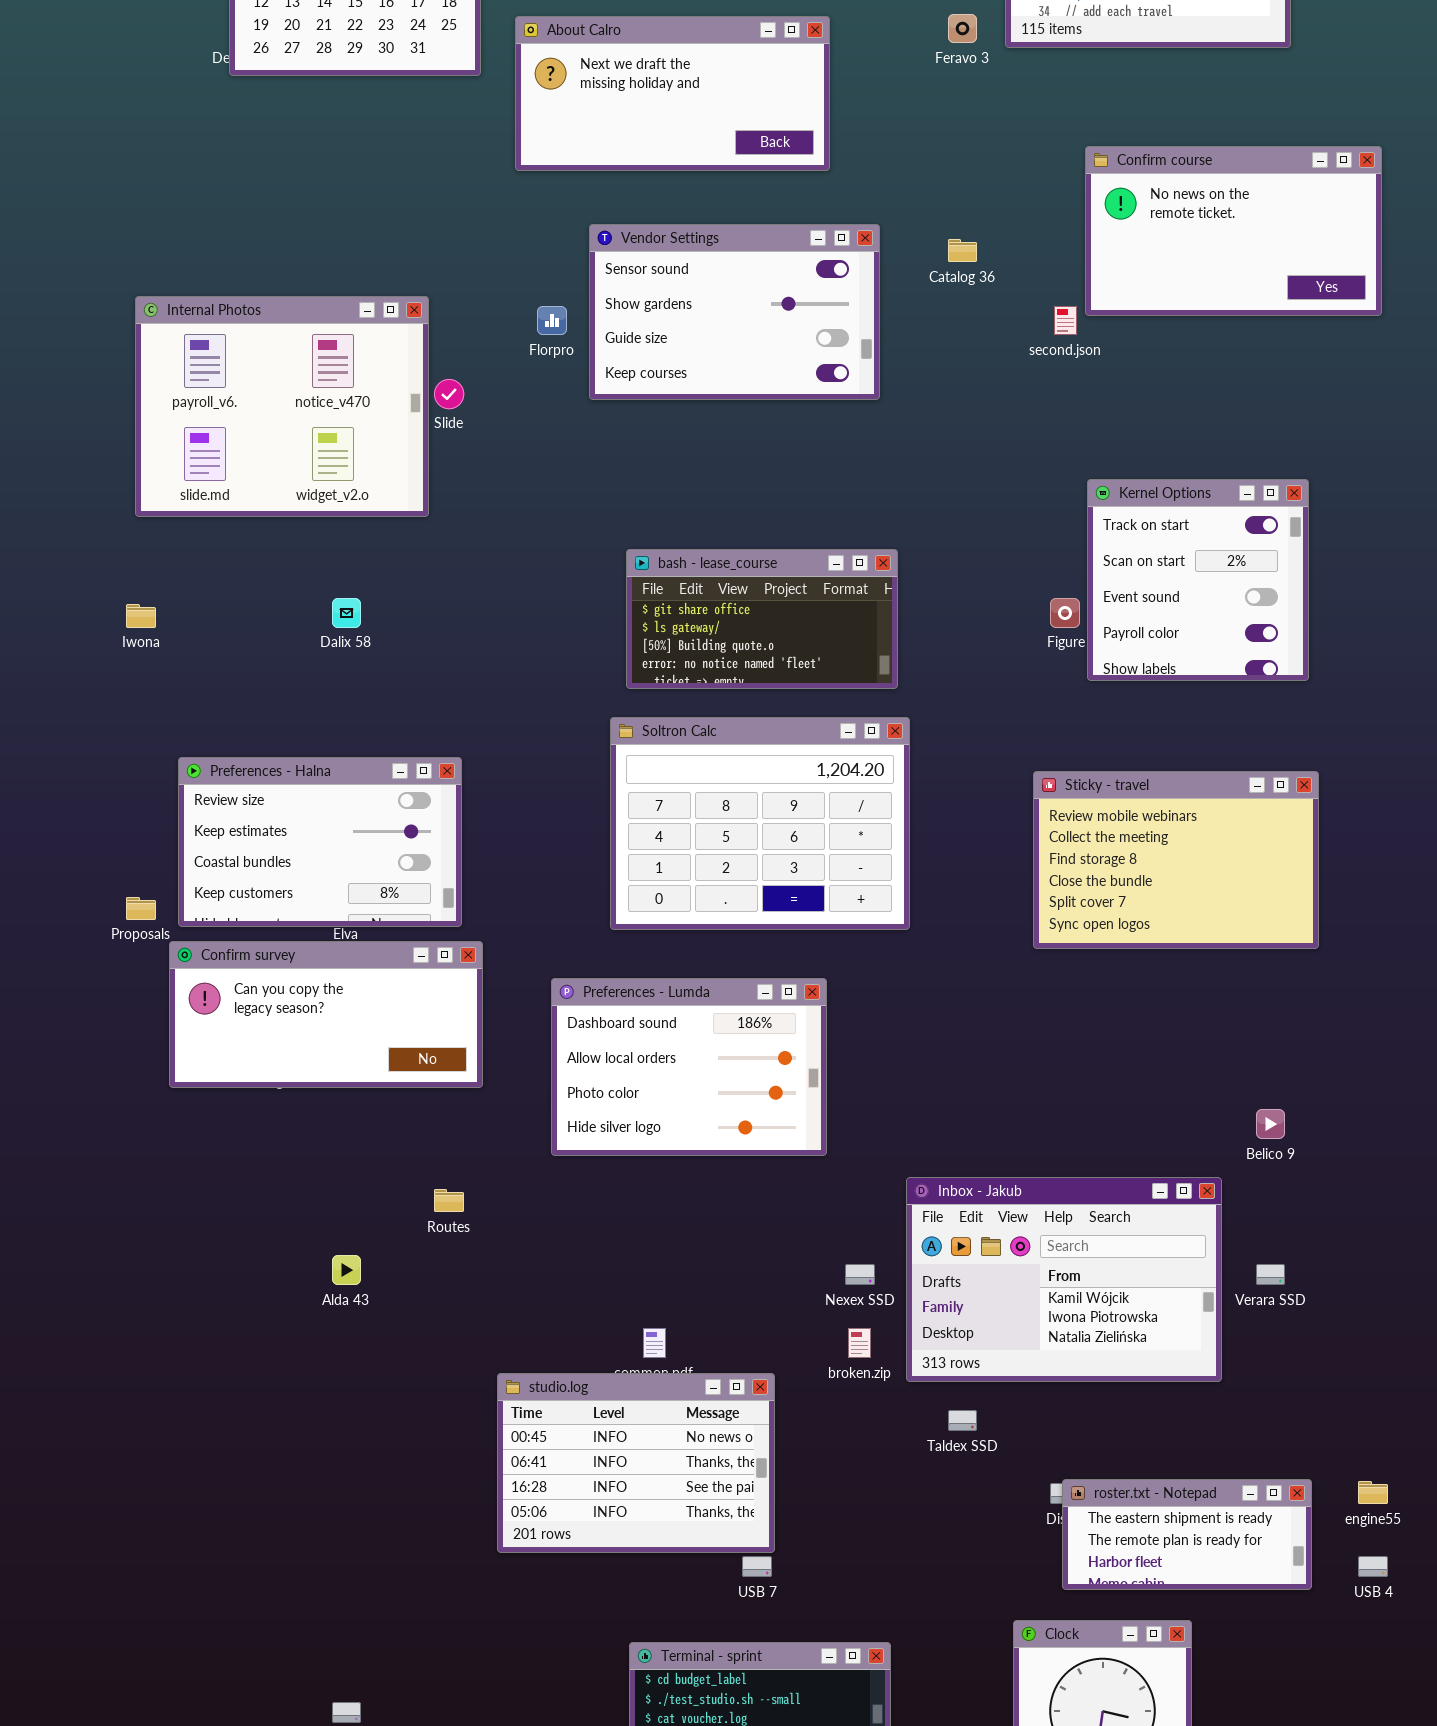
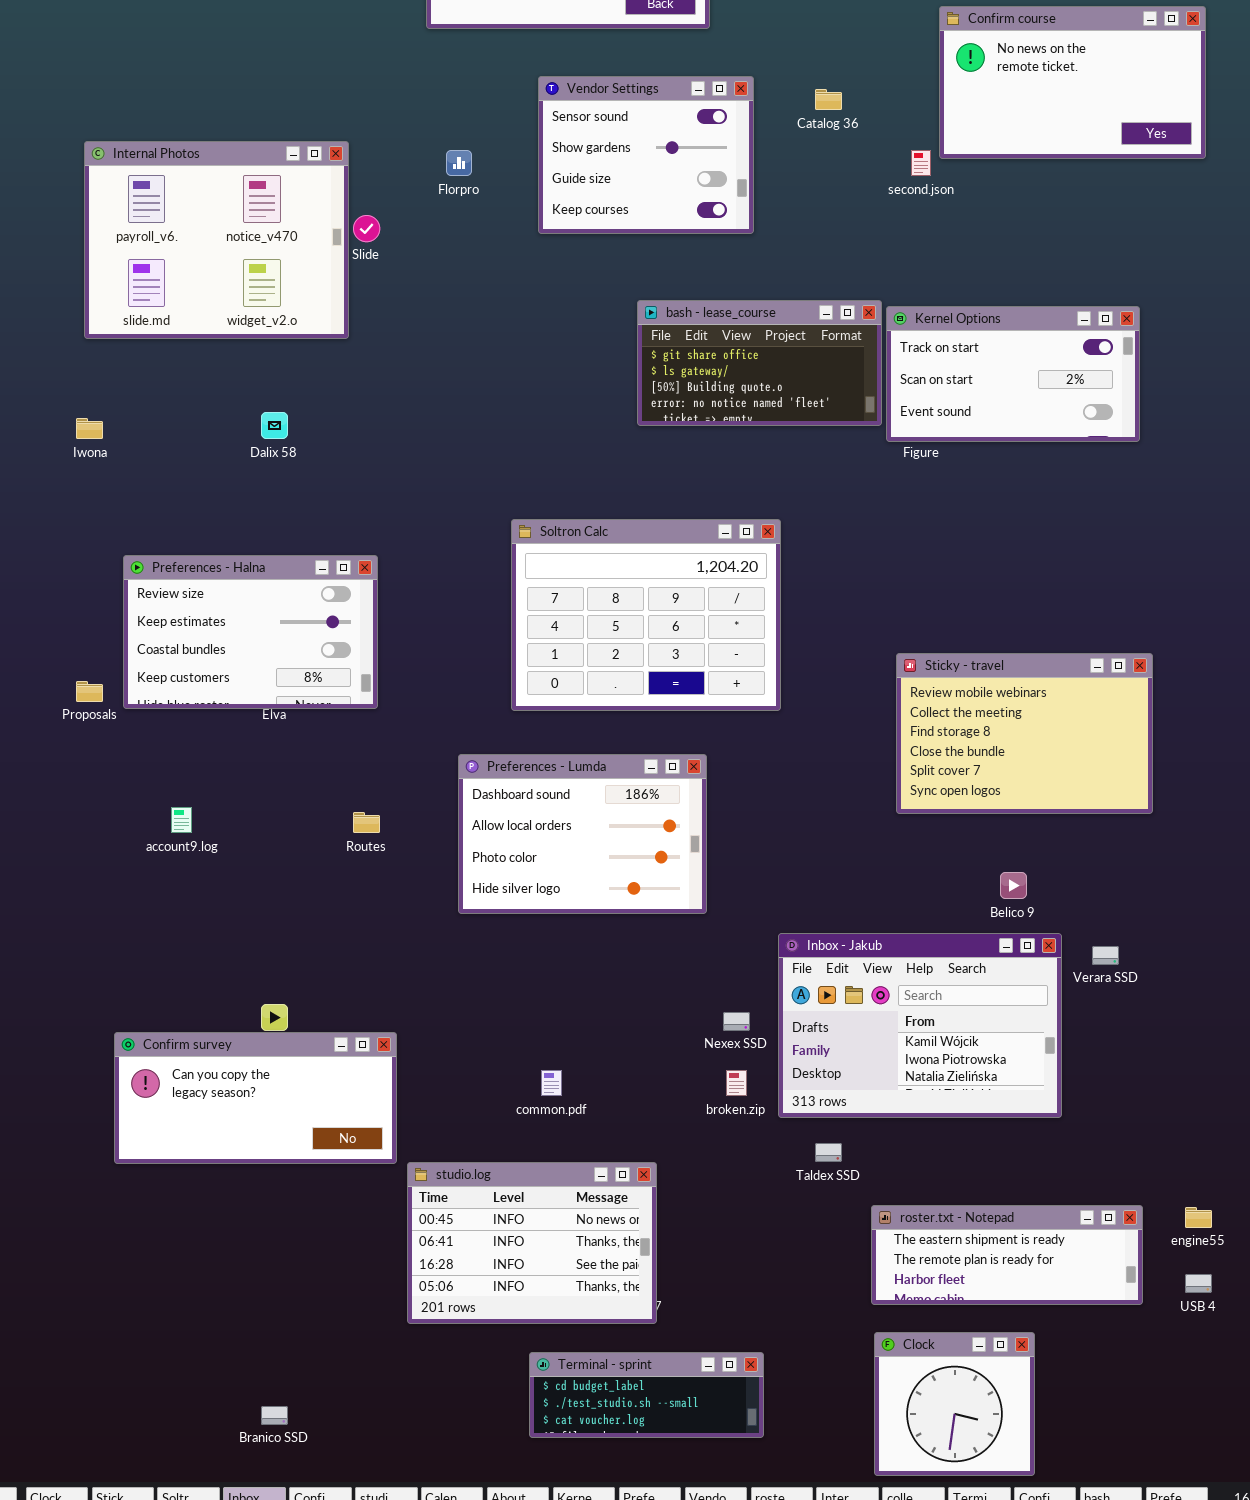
Vendor Settings: [589,224,880,400] -> [538,76,754,234], resized
Kernel Options: [1087,479,1309,681] -> [886,306,1140,442], resized
bash - lease_course: [626,549,898,689] -> [637,300,882,426], moved
Sticky - travel: [1033,771,1319,949] -> [896,653,1153,814], moved
Confirm survey: [169,941,483,1088] -> [114,1032,397,1164], moved
Belico 9: [1256,1109,1285,1139] -> [1000,872,1027,899], moved
Routes: [434,1189,464,1212] -> [353,812,380,833], moved
Verara SSD: [1256,1264,1285,1285] -> [1092,946,1119,965], moved
studio.log: [497,1373,775,1553] -> [407,1162,657,1324], moved
roster.txt - Notepad: [1062,1479,1312,1590] -> [871,1205,1143,1305], resized

